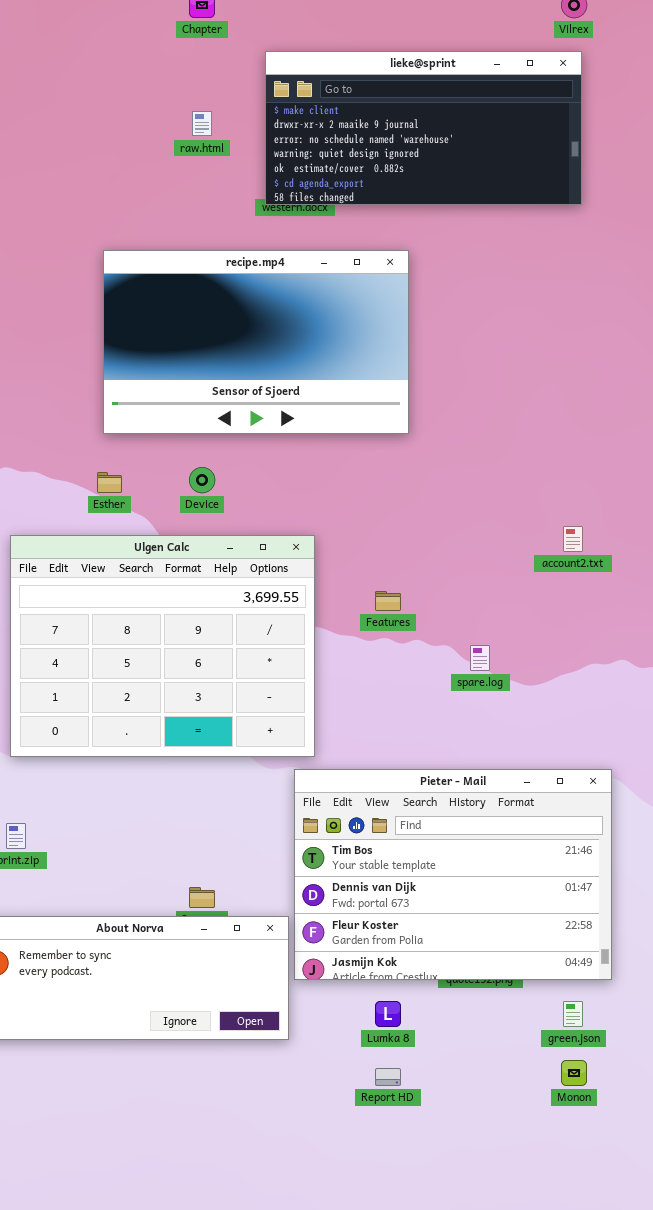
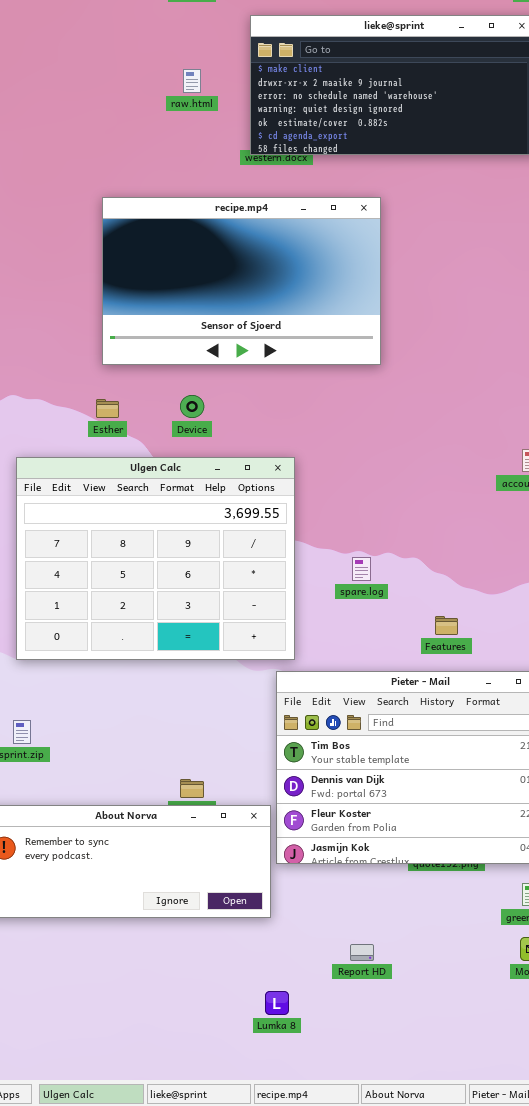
Features: [375,591,401,611] -> [435,616,458,635], moved
spare.log: [470,645,490,671] -> [352,557,371,581], moved
Lumka 8: [375,1001,401,1027] -> [265,991,289,1015], moved

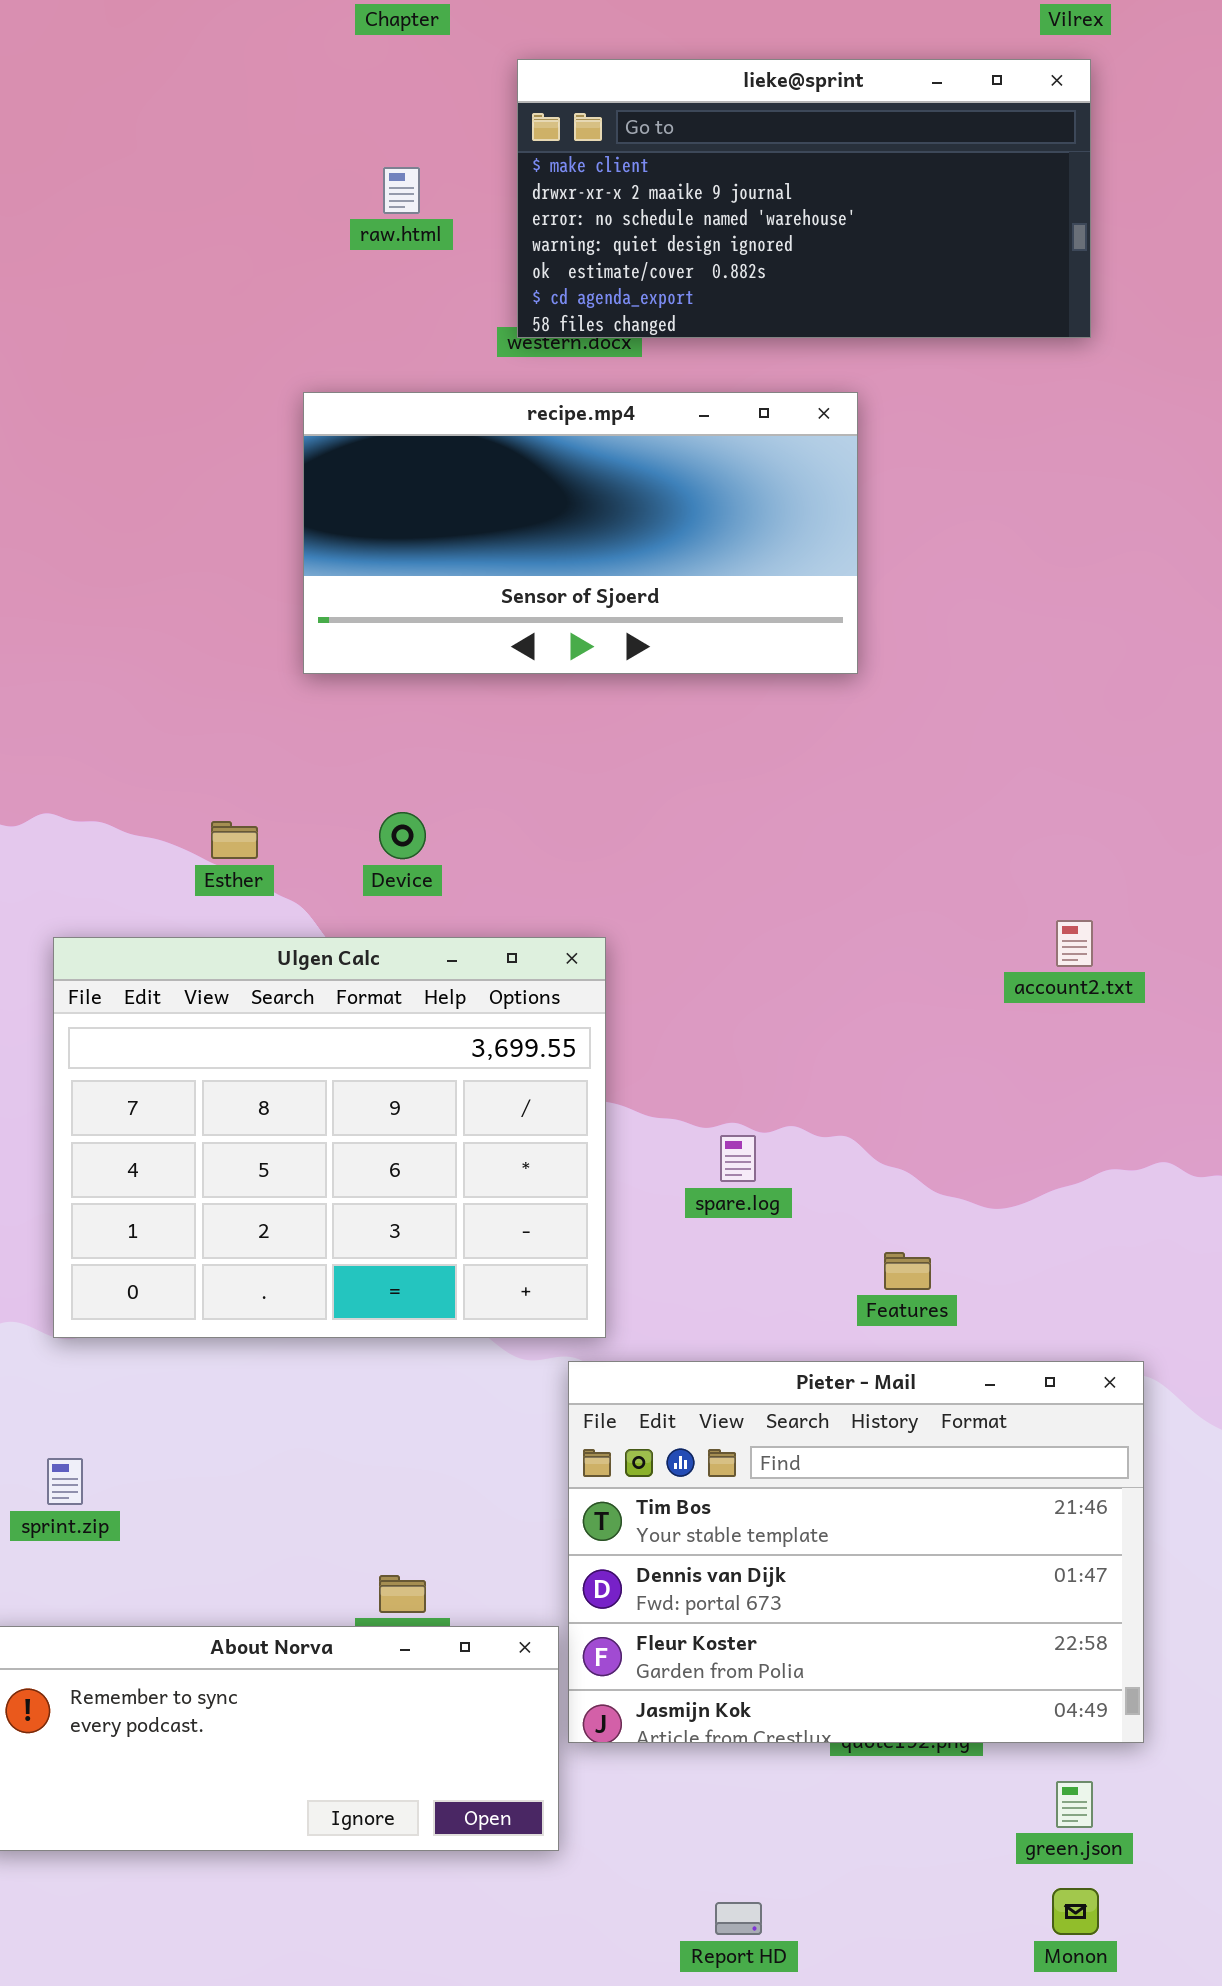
recipe.mp4: [102,197,381,365] -> [303,392,858,674], moved, resized

